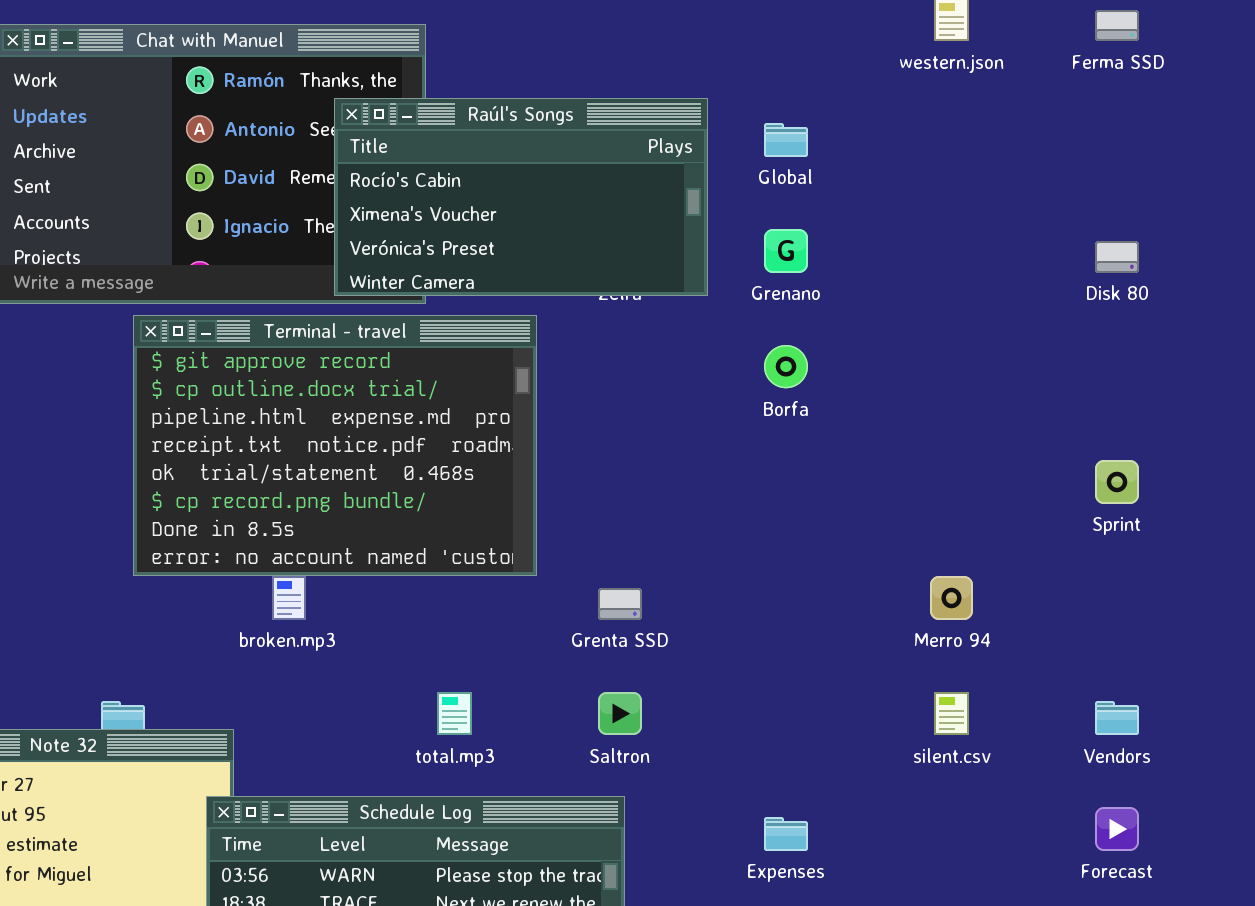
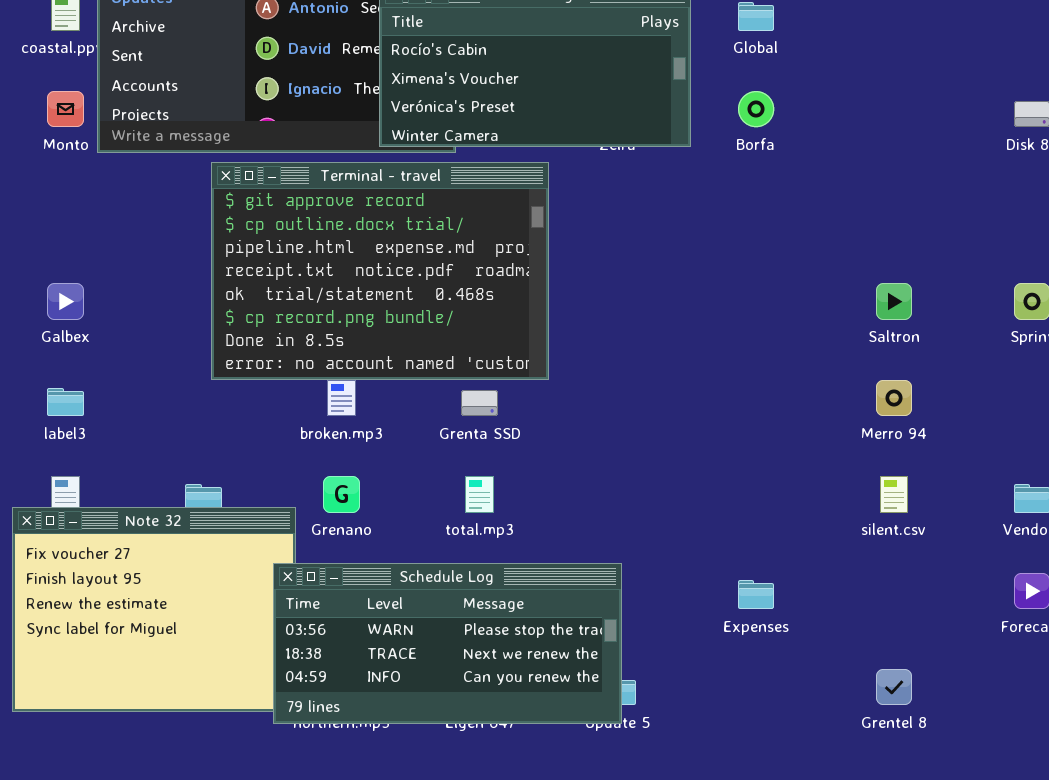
Grenano: [764,229,808,273] -> [323,476,360,513], moved
Borfa: [764,345,808,388] -> [738,91,774,127], moved
Grenta SSD: [598,588,642,620] -> [461,390,498,416], moved
Saltron: [598,692,642,735] -> [876,283,912,320], moved

